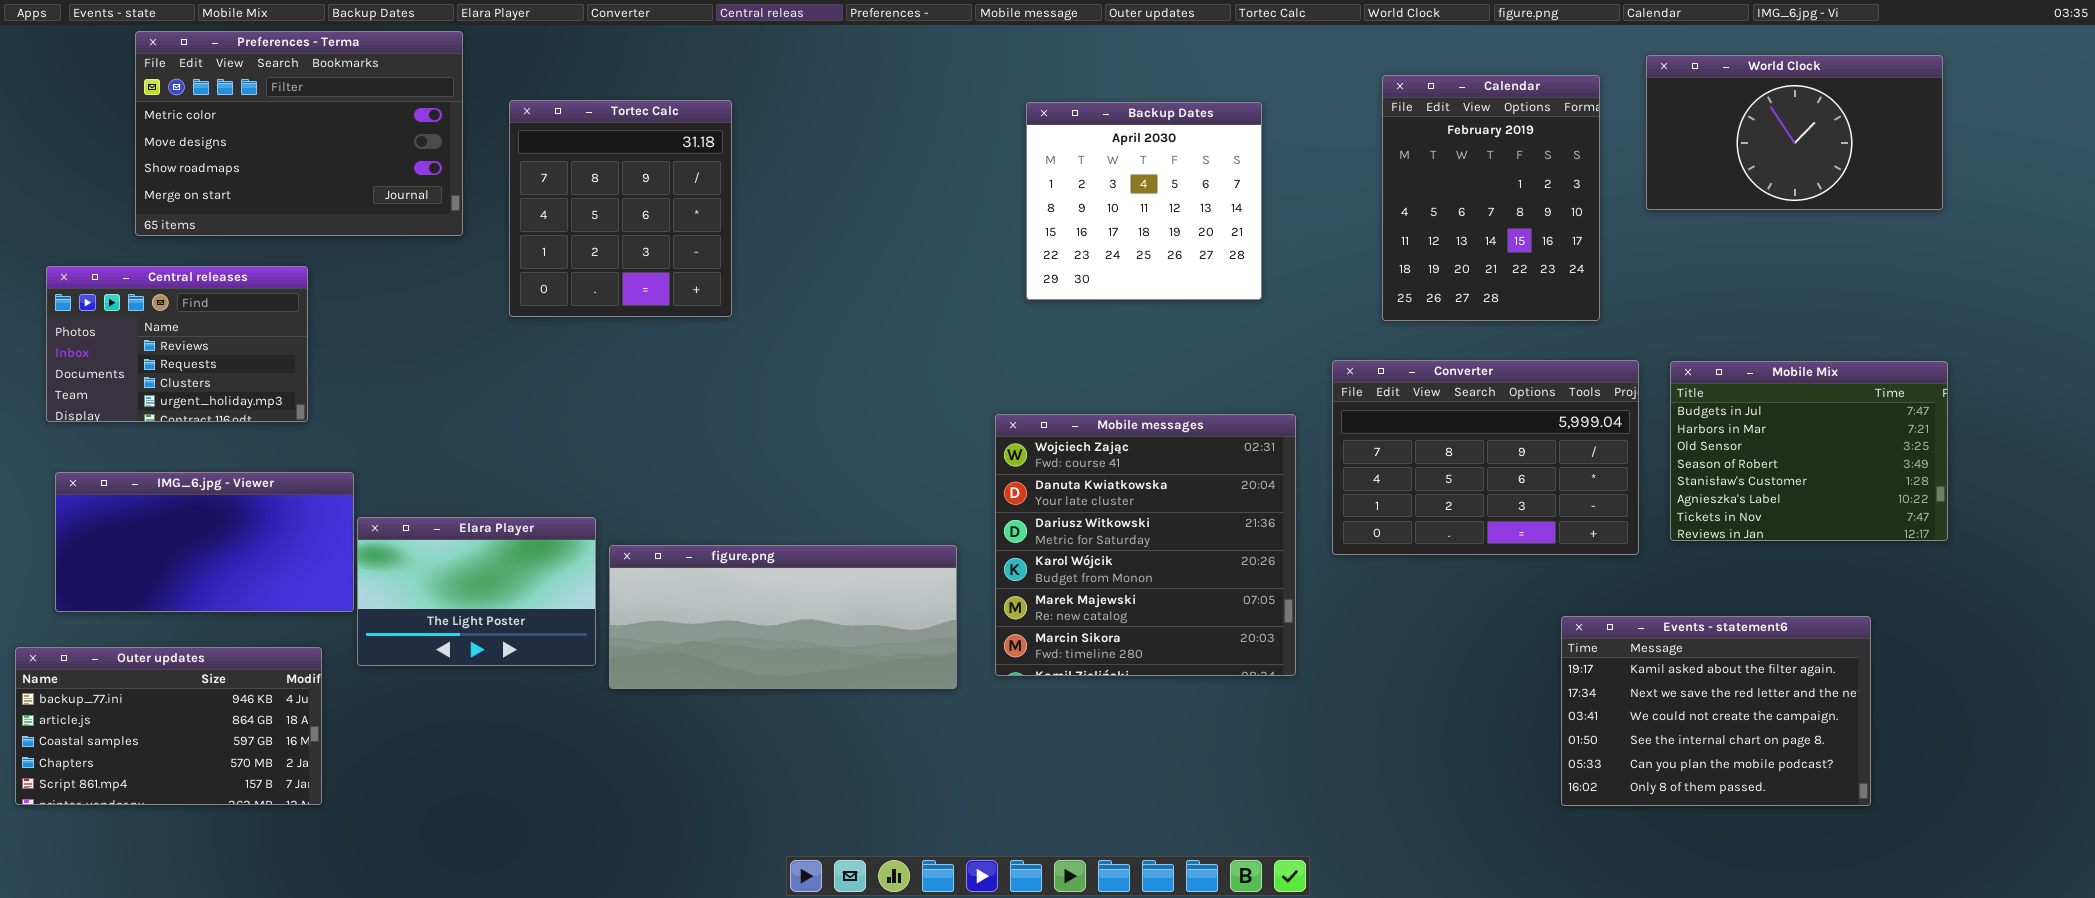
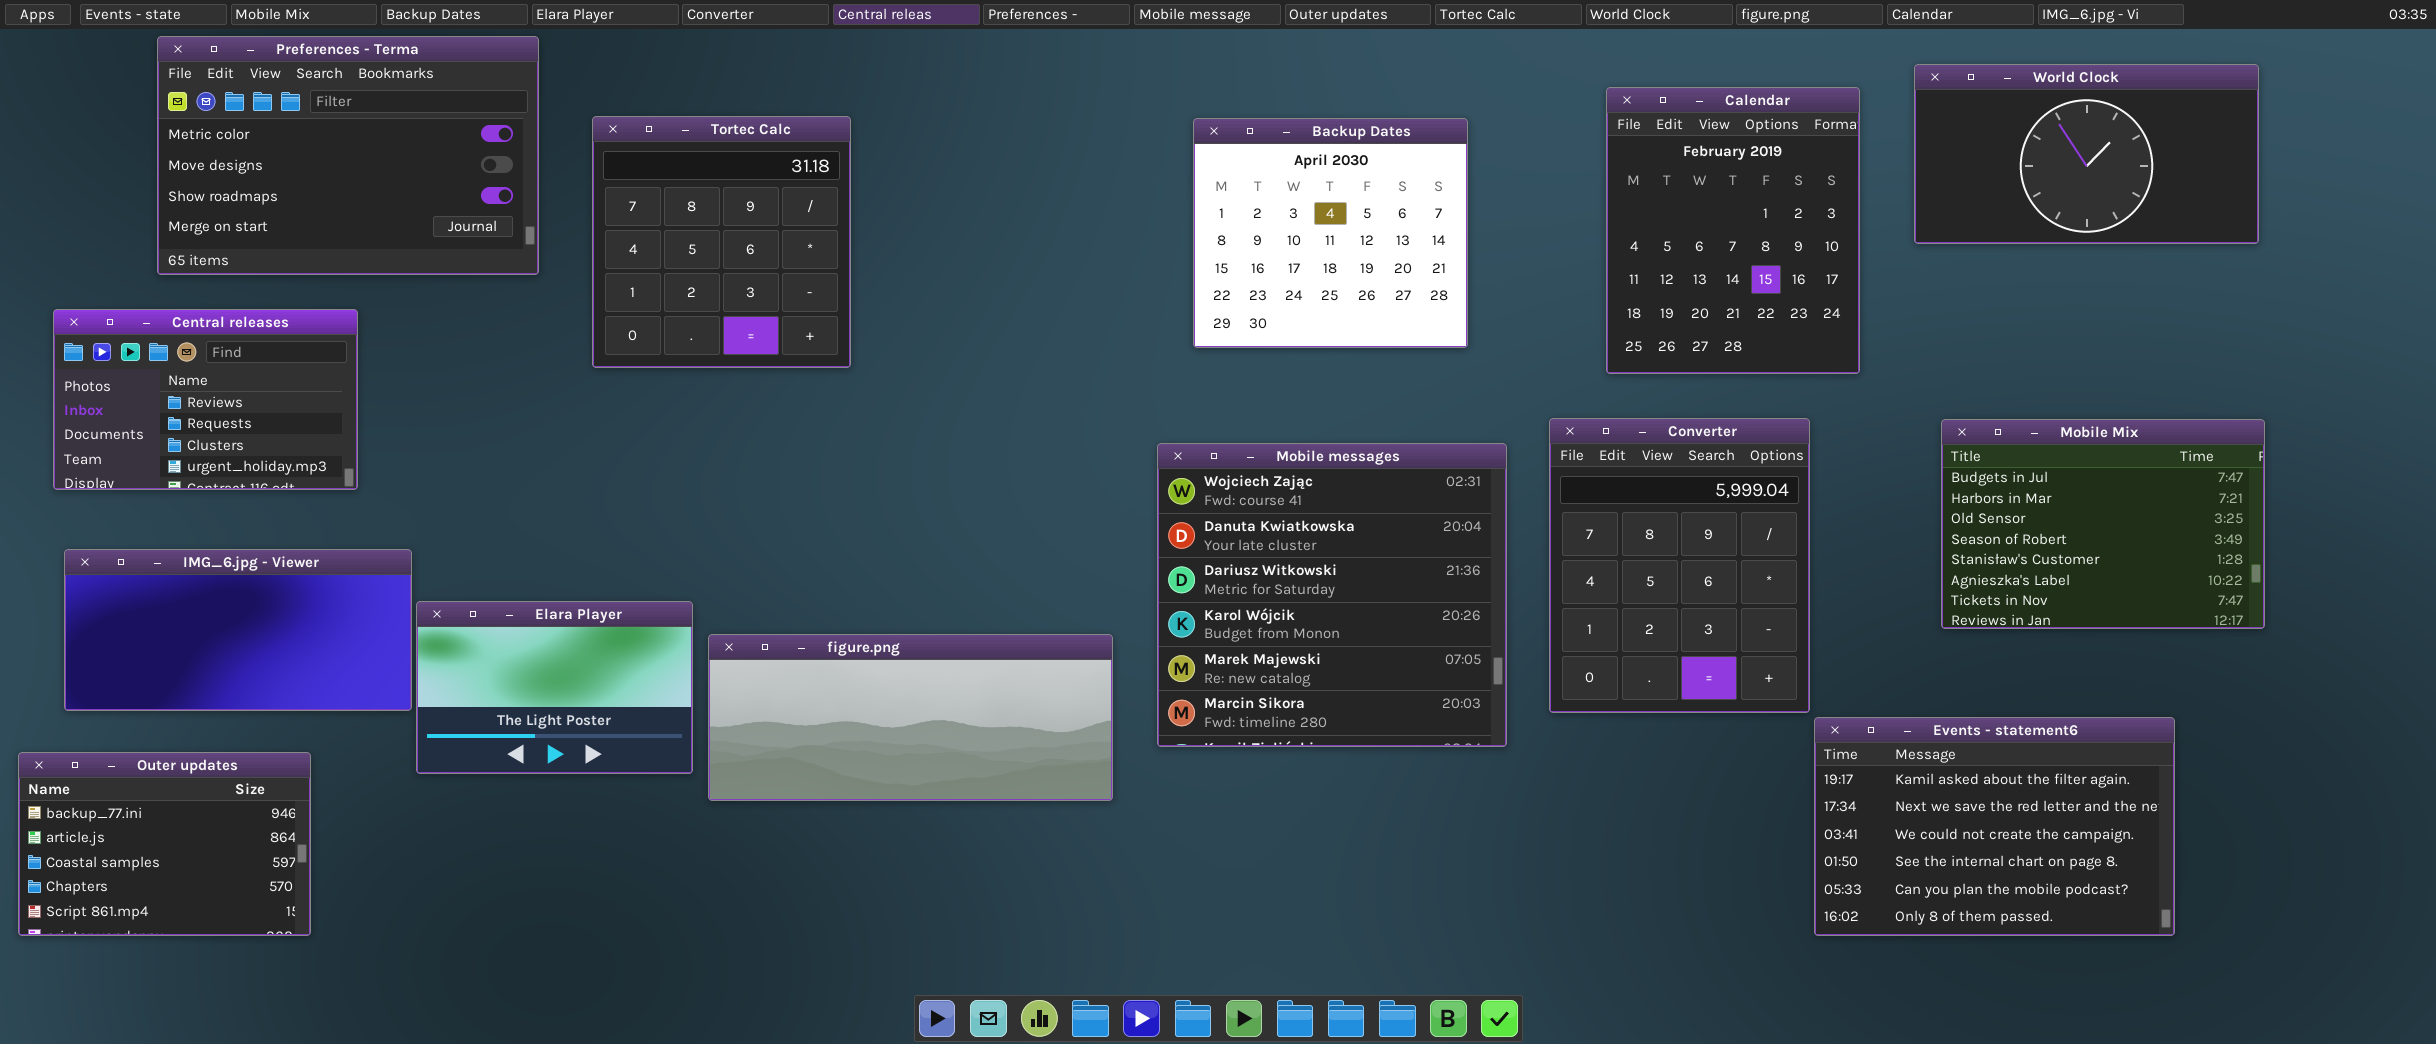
Converter: [1332,360,1639,555] -> [1549,418,1810,713], resized
Mobile messages: [995,414,1296,676] -> [1157,443,1507,747], moved
Outer updates: [15,647,322,805] -> [18,752,311,936], resized

